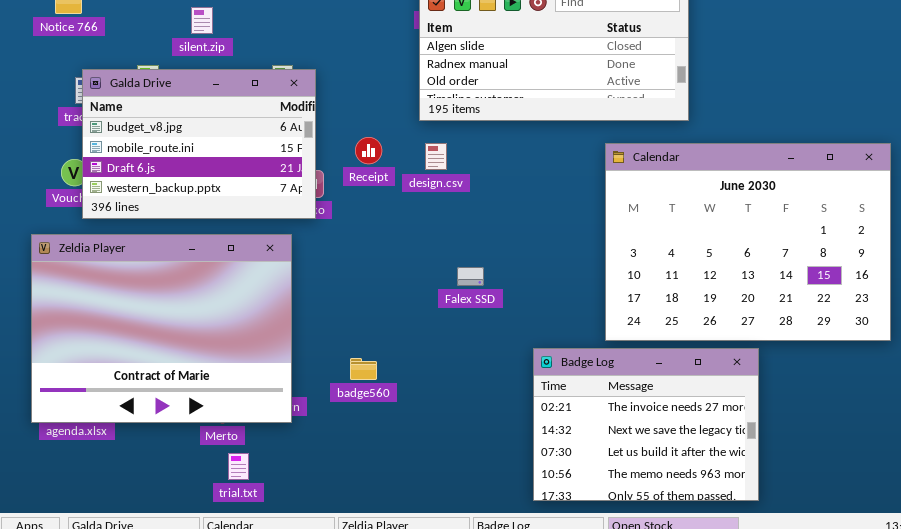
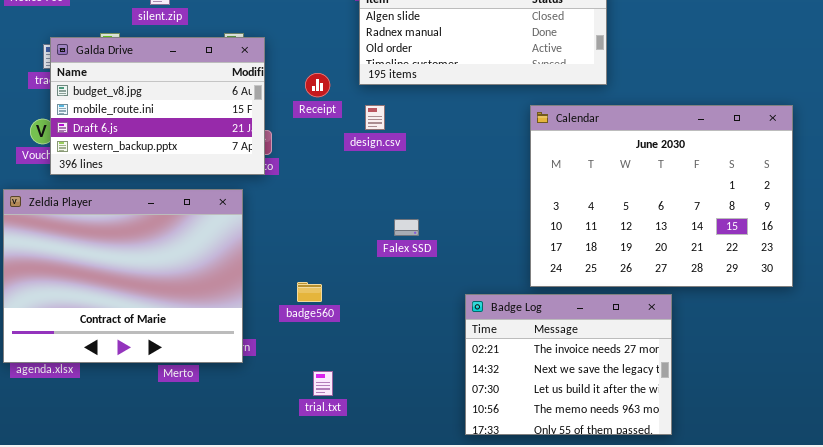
Receipt: [355,137,382,164] -> [305,73,330,97], moved
badge560: [350,358,377,380] -> [297,282,322,302], moved
trial.txt: [228,453,249,480] -> [313,371,333,396], moved

